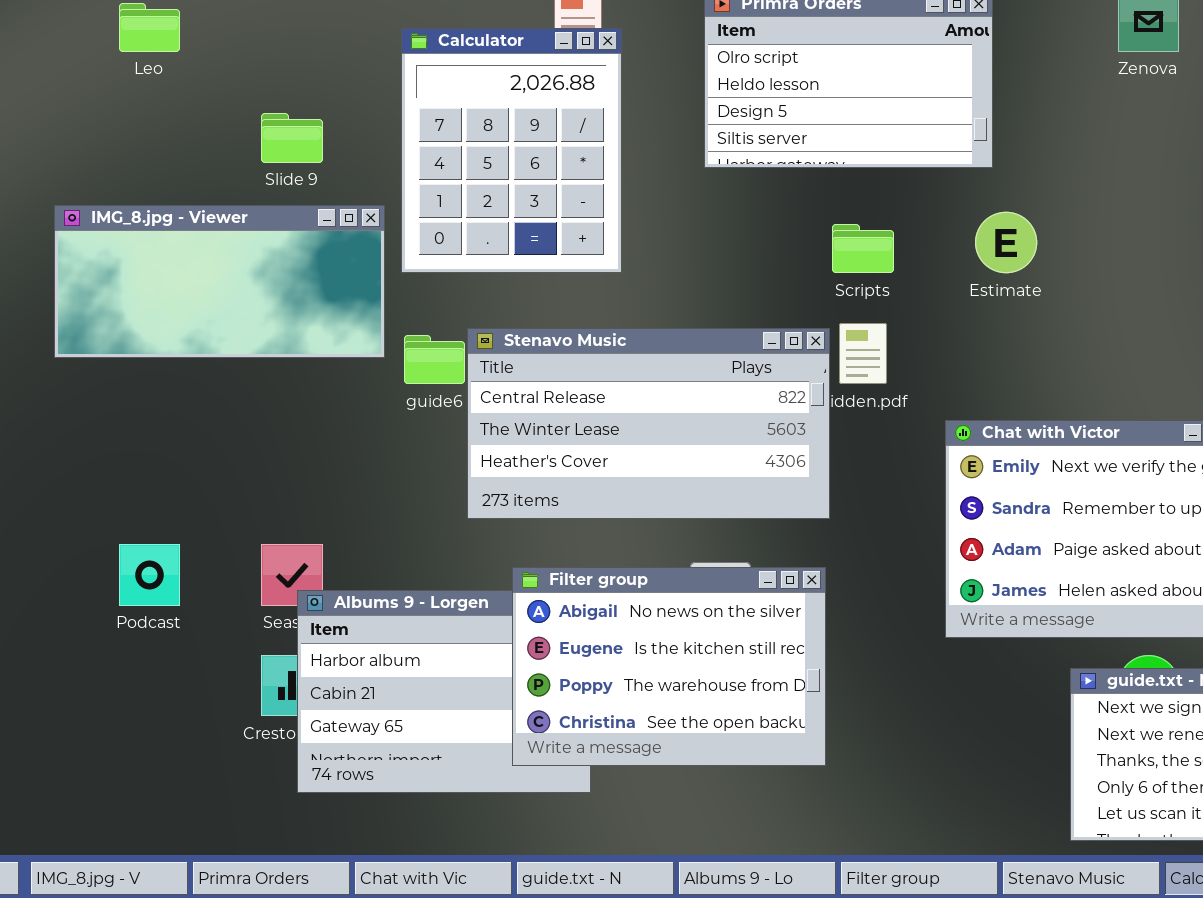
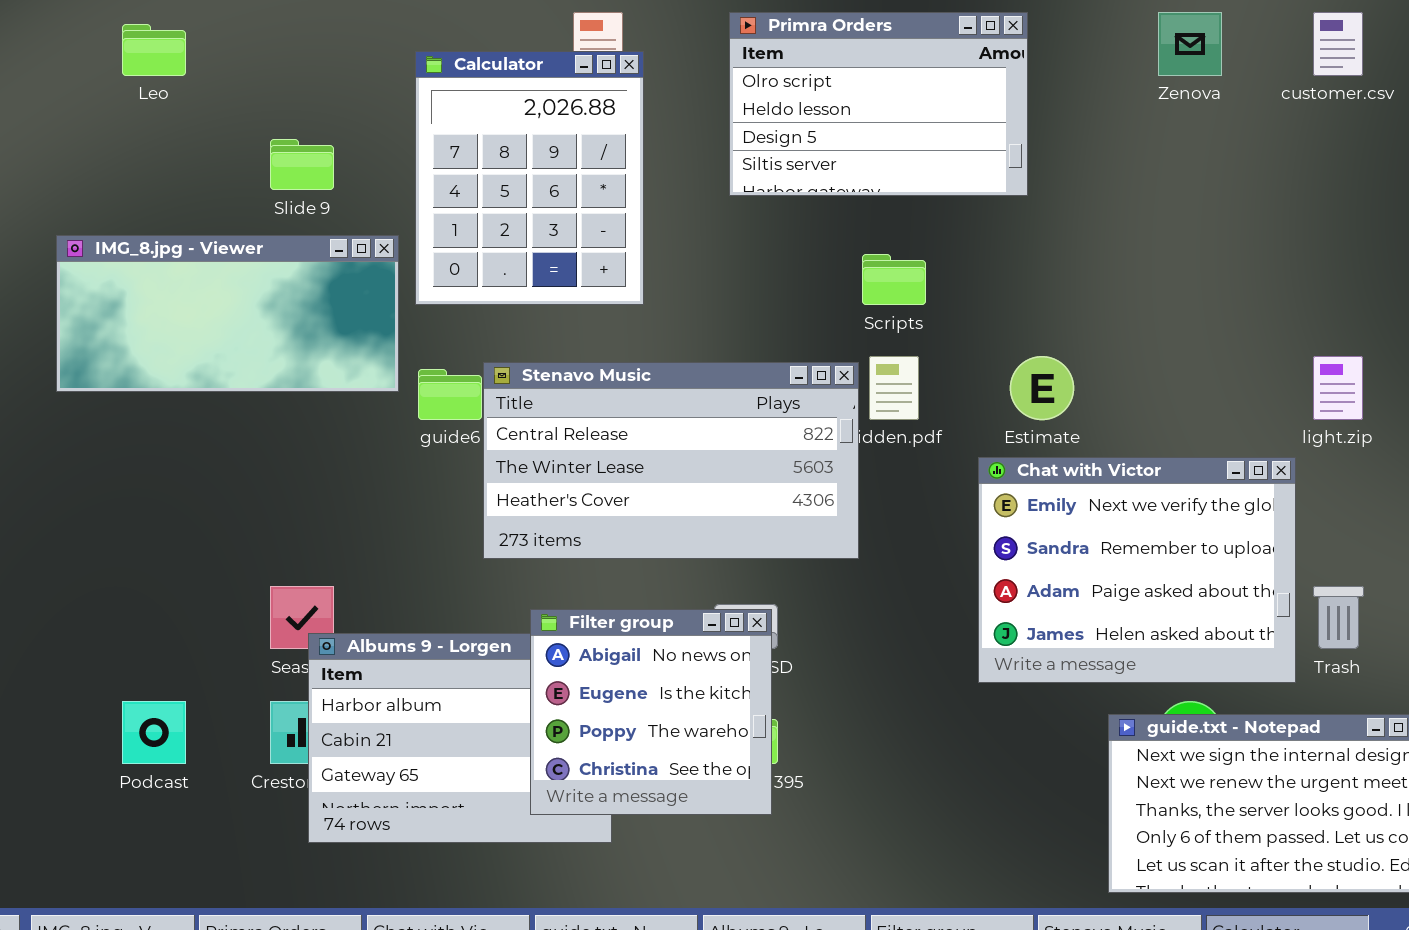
Estimate: [975,212,1037,273] -> [1010,356,1074,420], moved
Podcast: [119,544,180,606] -> [122,701,186,764], moved
Filter group: [512,567,826,766] -> [530,609,772,815], resized

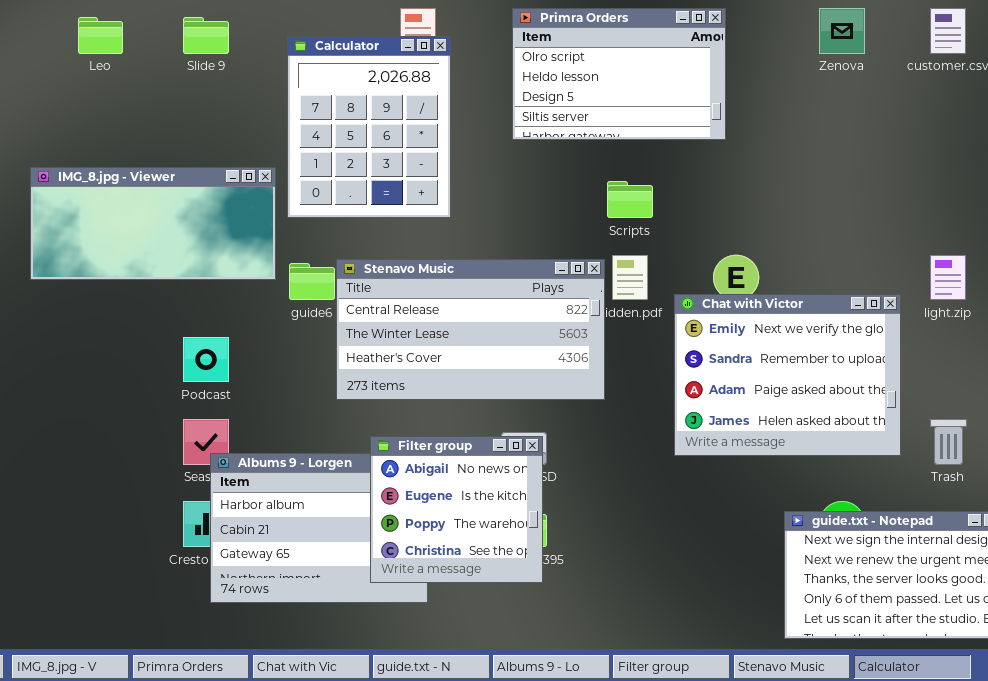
Slide 9: [270,139,334,190] -> [183,17,229,54], moved
Chat with Victor: [978,457,1296,683] -> [674,294,901,456], moved
Podcast: [122,701,186,764] -> [183,337,229,382], moved

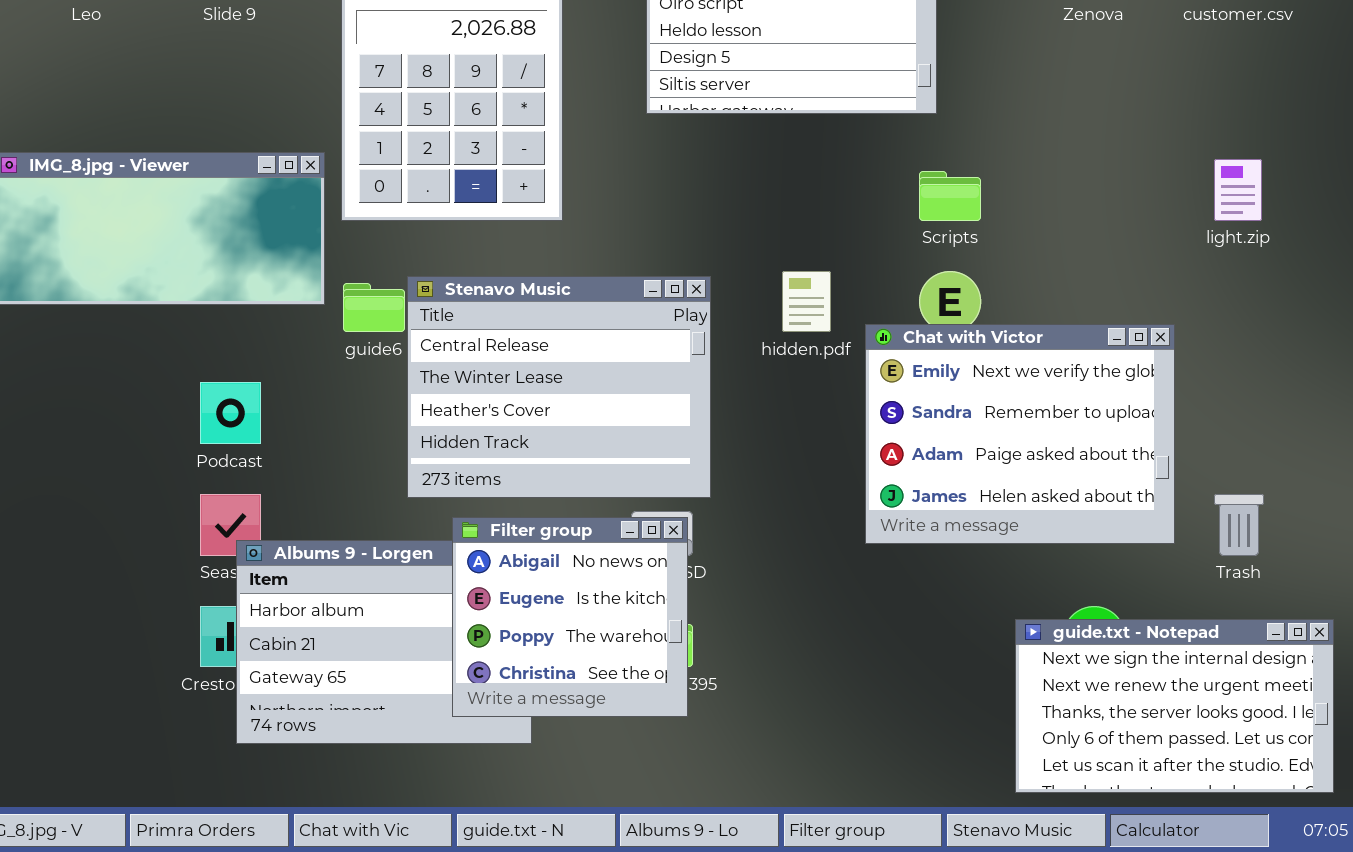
Scripts: [607,181,653,218] -> [919,171,981,221], moved
light.zip: [930,255,966,300] -> [1214,159,1262,221], moved
Stenavo Music: [336,259,605,400] -> [407,276,711,498], resized

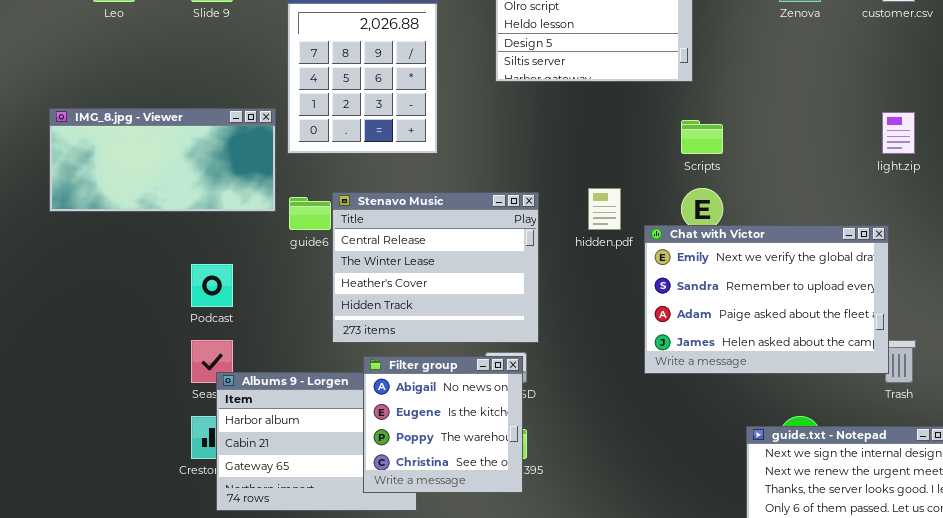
Chat with Victor: [865,324,1175,544] -> [644,225,889,374], resized

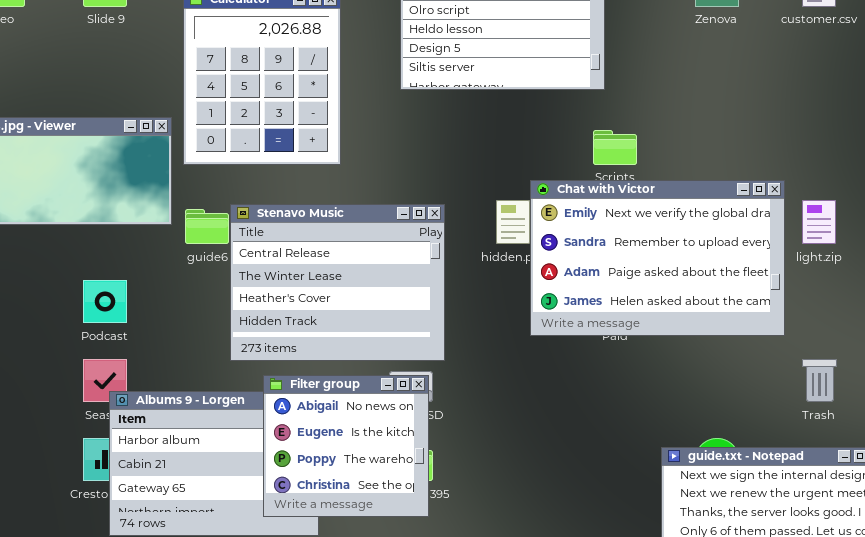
light.zip: [882,112,915,154] -> [802,200,836,244], moved
Chat with Victor: [644,225,889,374] -> [530,180,785,336], moved

